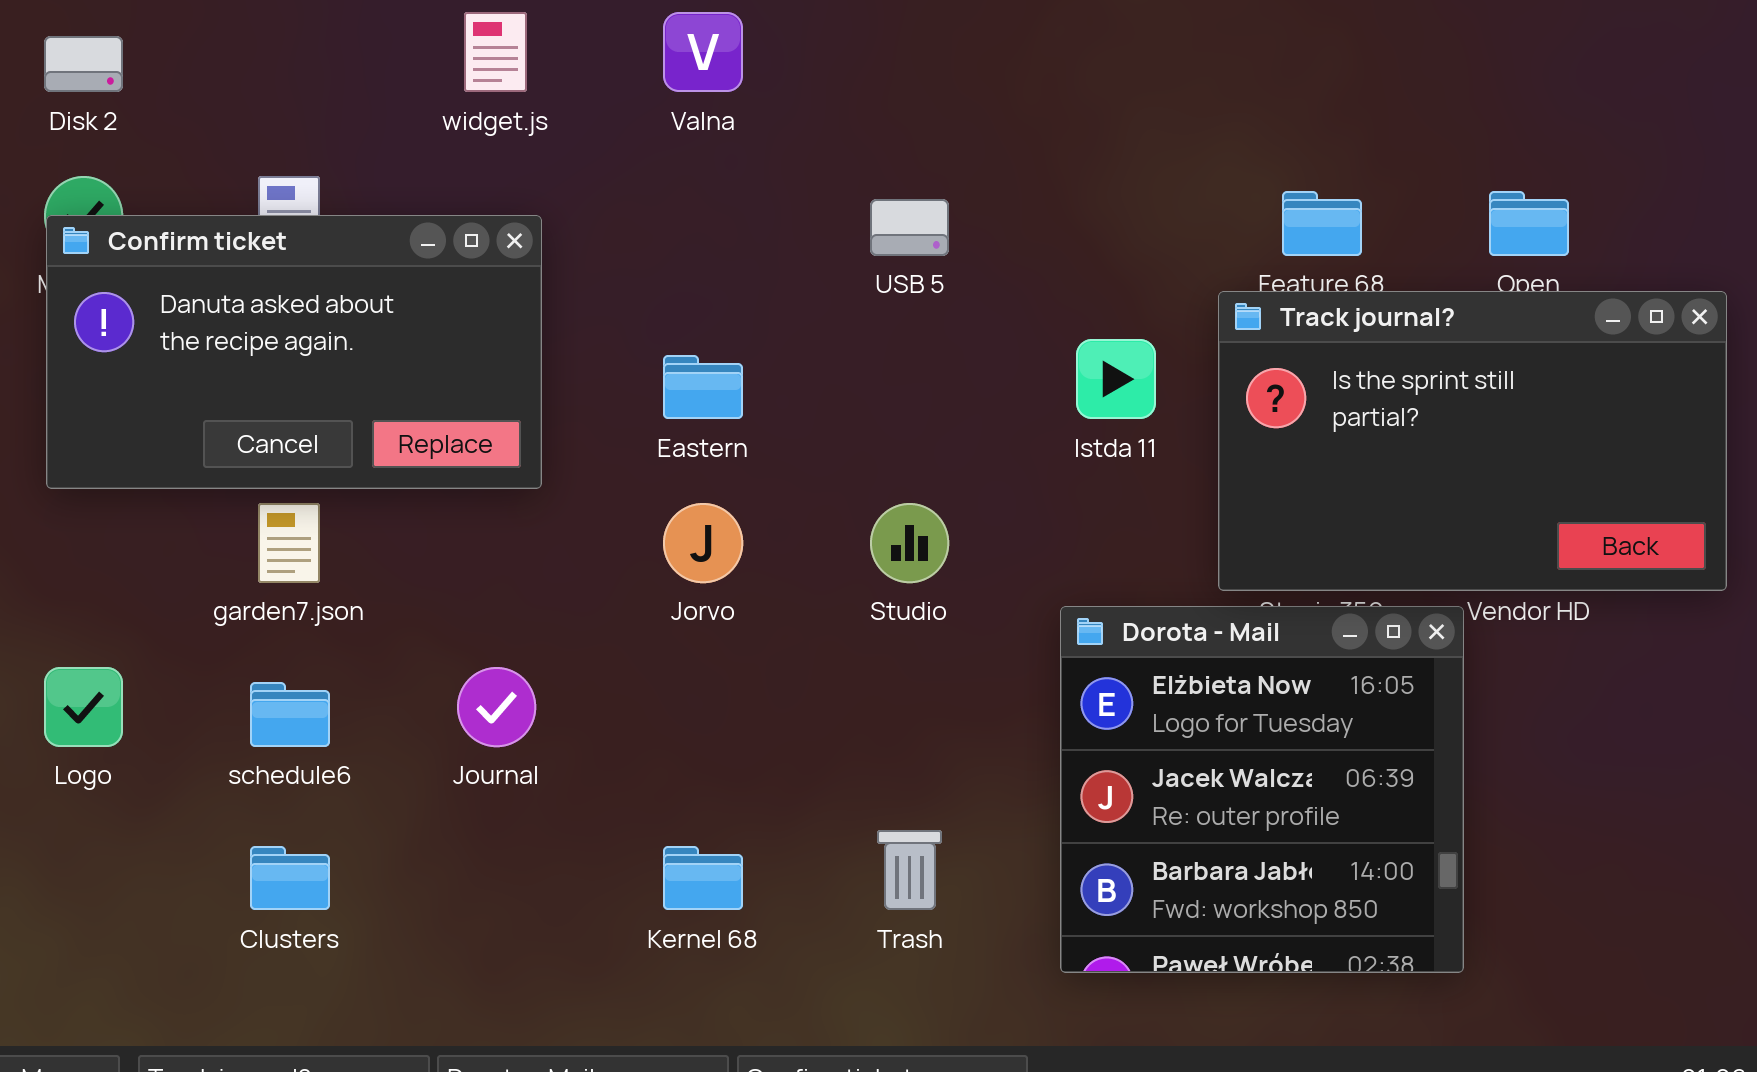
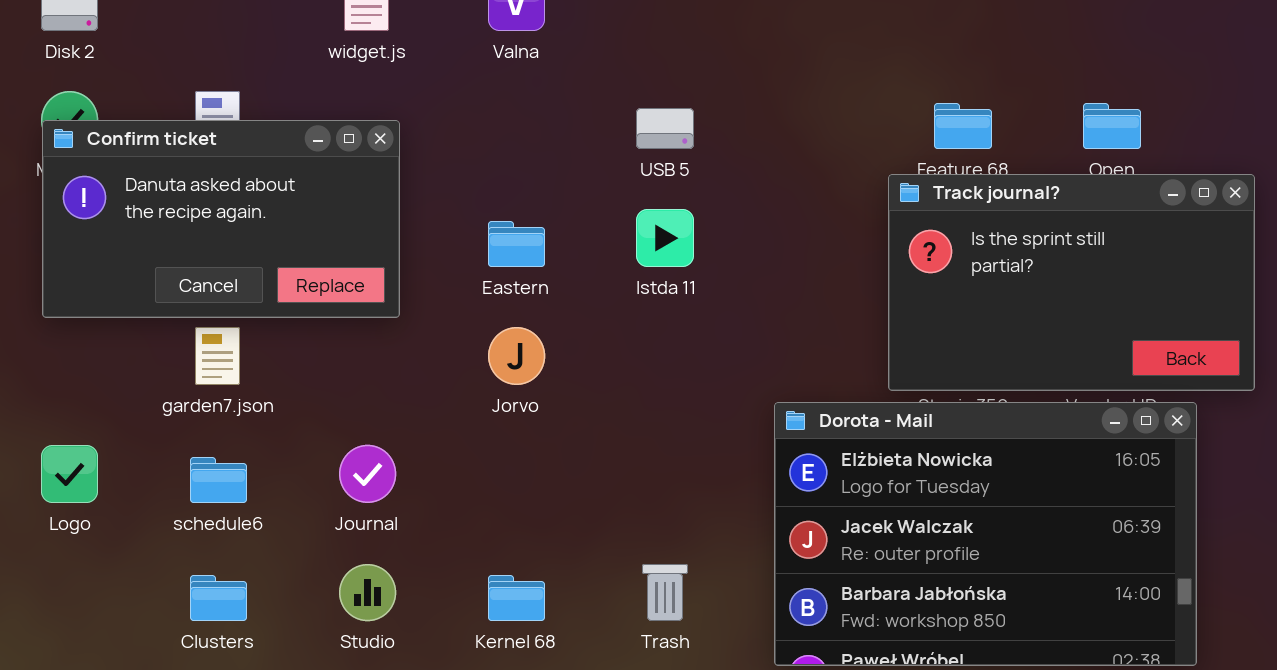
Istda 11: [1076,339,1156,419] -> [636,209,694,267], moved
Studio: [870,503,949,583] -> [339,564,396,621], moved
Dorota - Mail: [1060,606,1464,973] -> [774,402,1197,666], resized

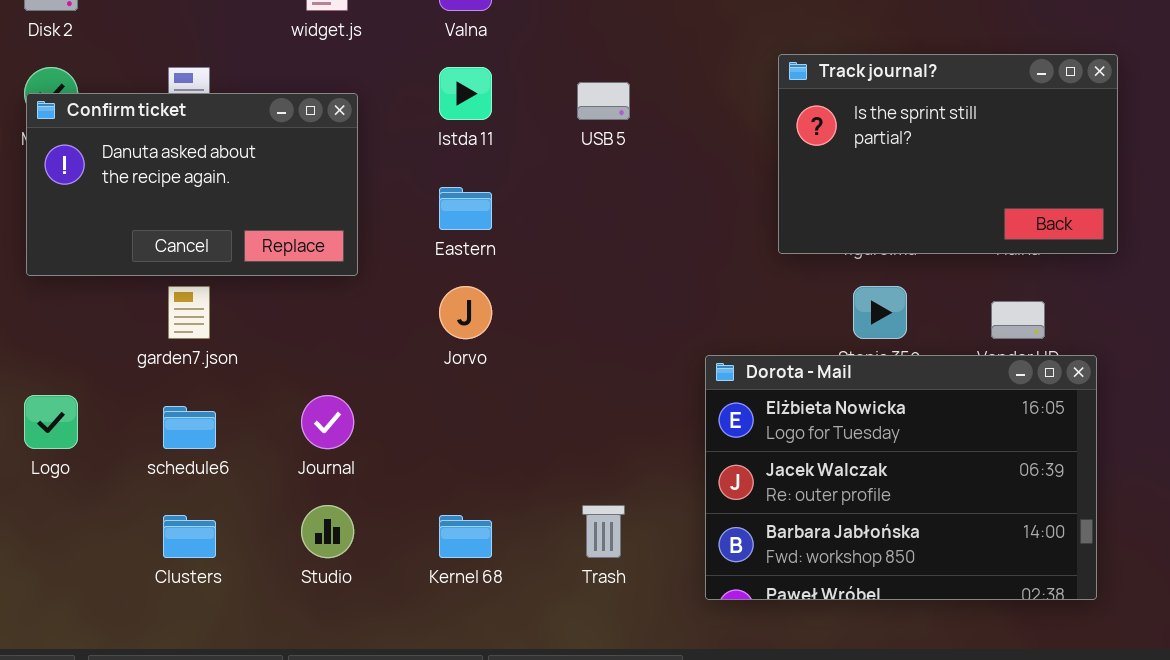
Track journal?: [888,174,1255,391] -> [778,54,1118,254], moved
Istda 11: [636,209,694,267] -> [439,67,492,120], moved

